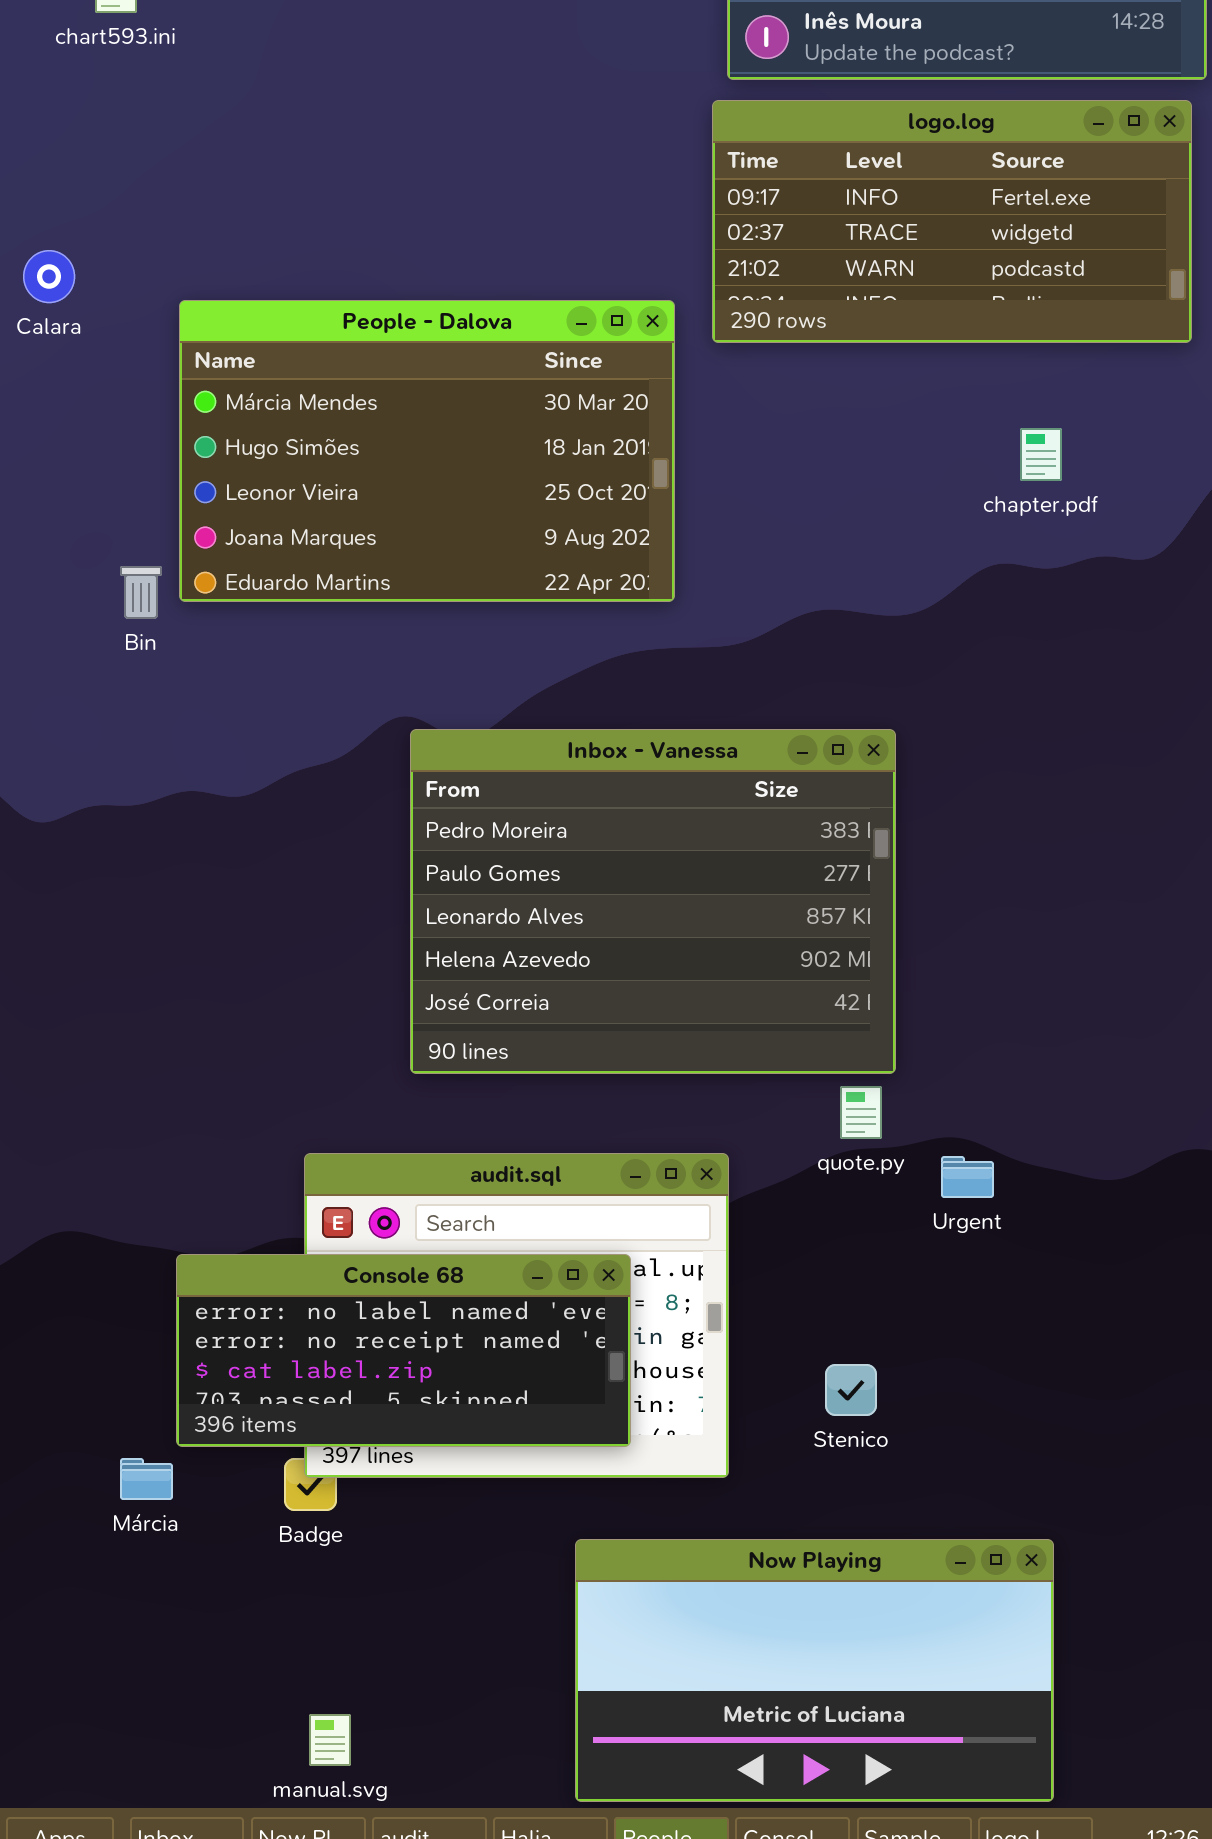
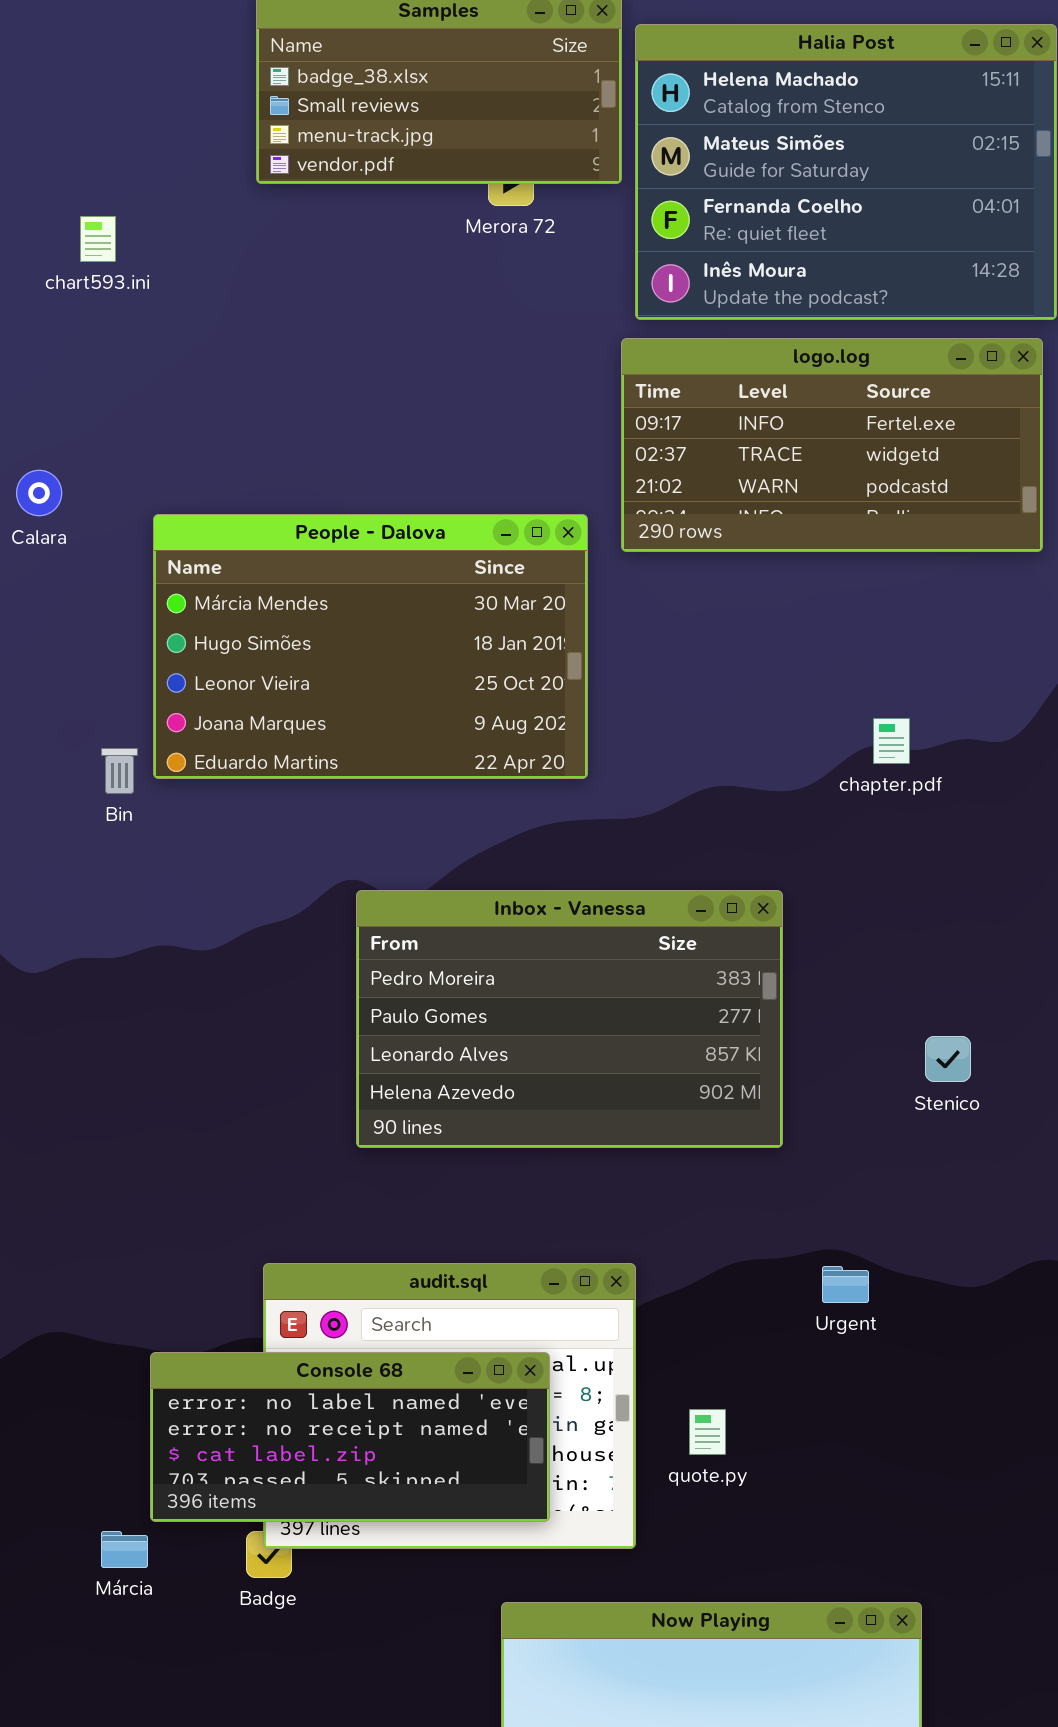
chapter.pdf: [1020,428,1062,481] -> [873,718,910,764], moved
Inbox - Vanessa: [410,729,896,1074] -> [356,890,783,1148], resized
quote.py: [840,1086,882,1139] -> [689,1409,726,1455], moved
Stenico: [825,1364,877,1416] -> [925,1036,971,1082], moved

